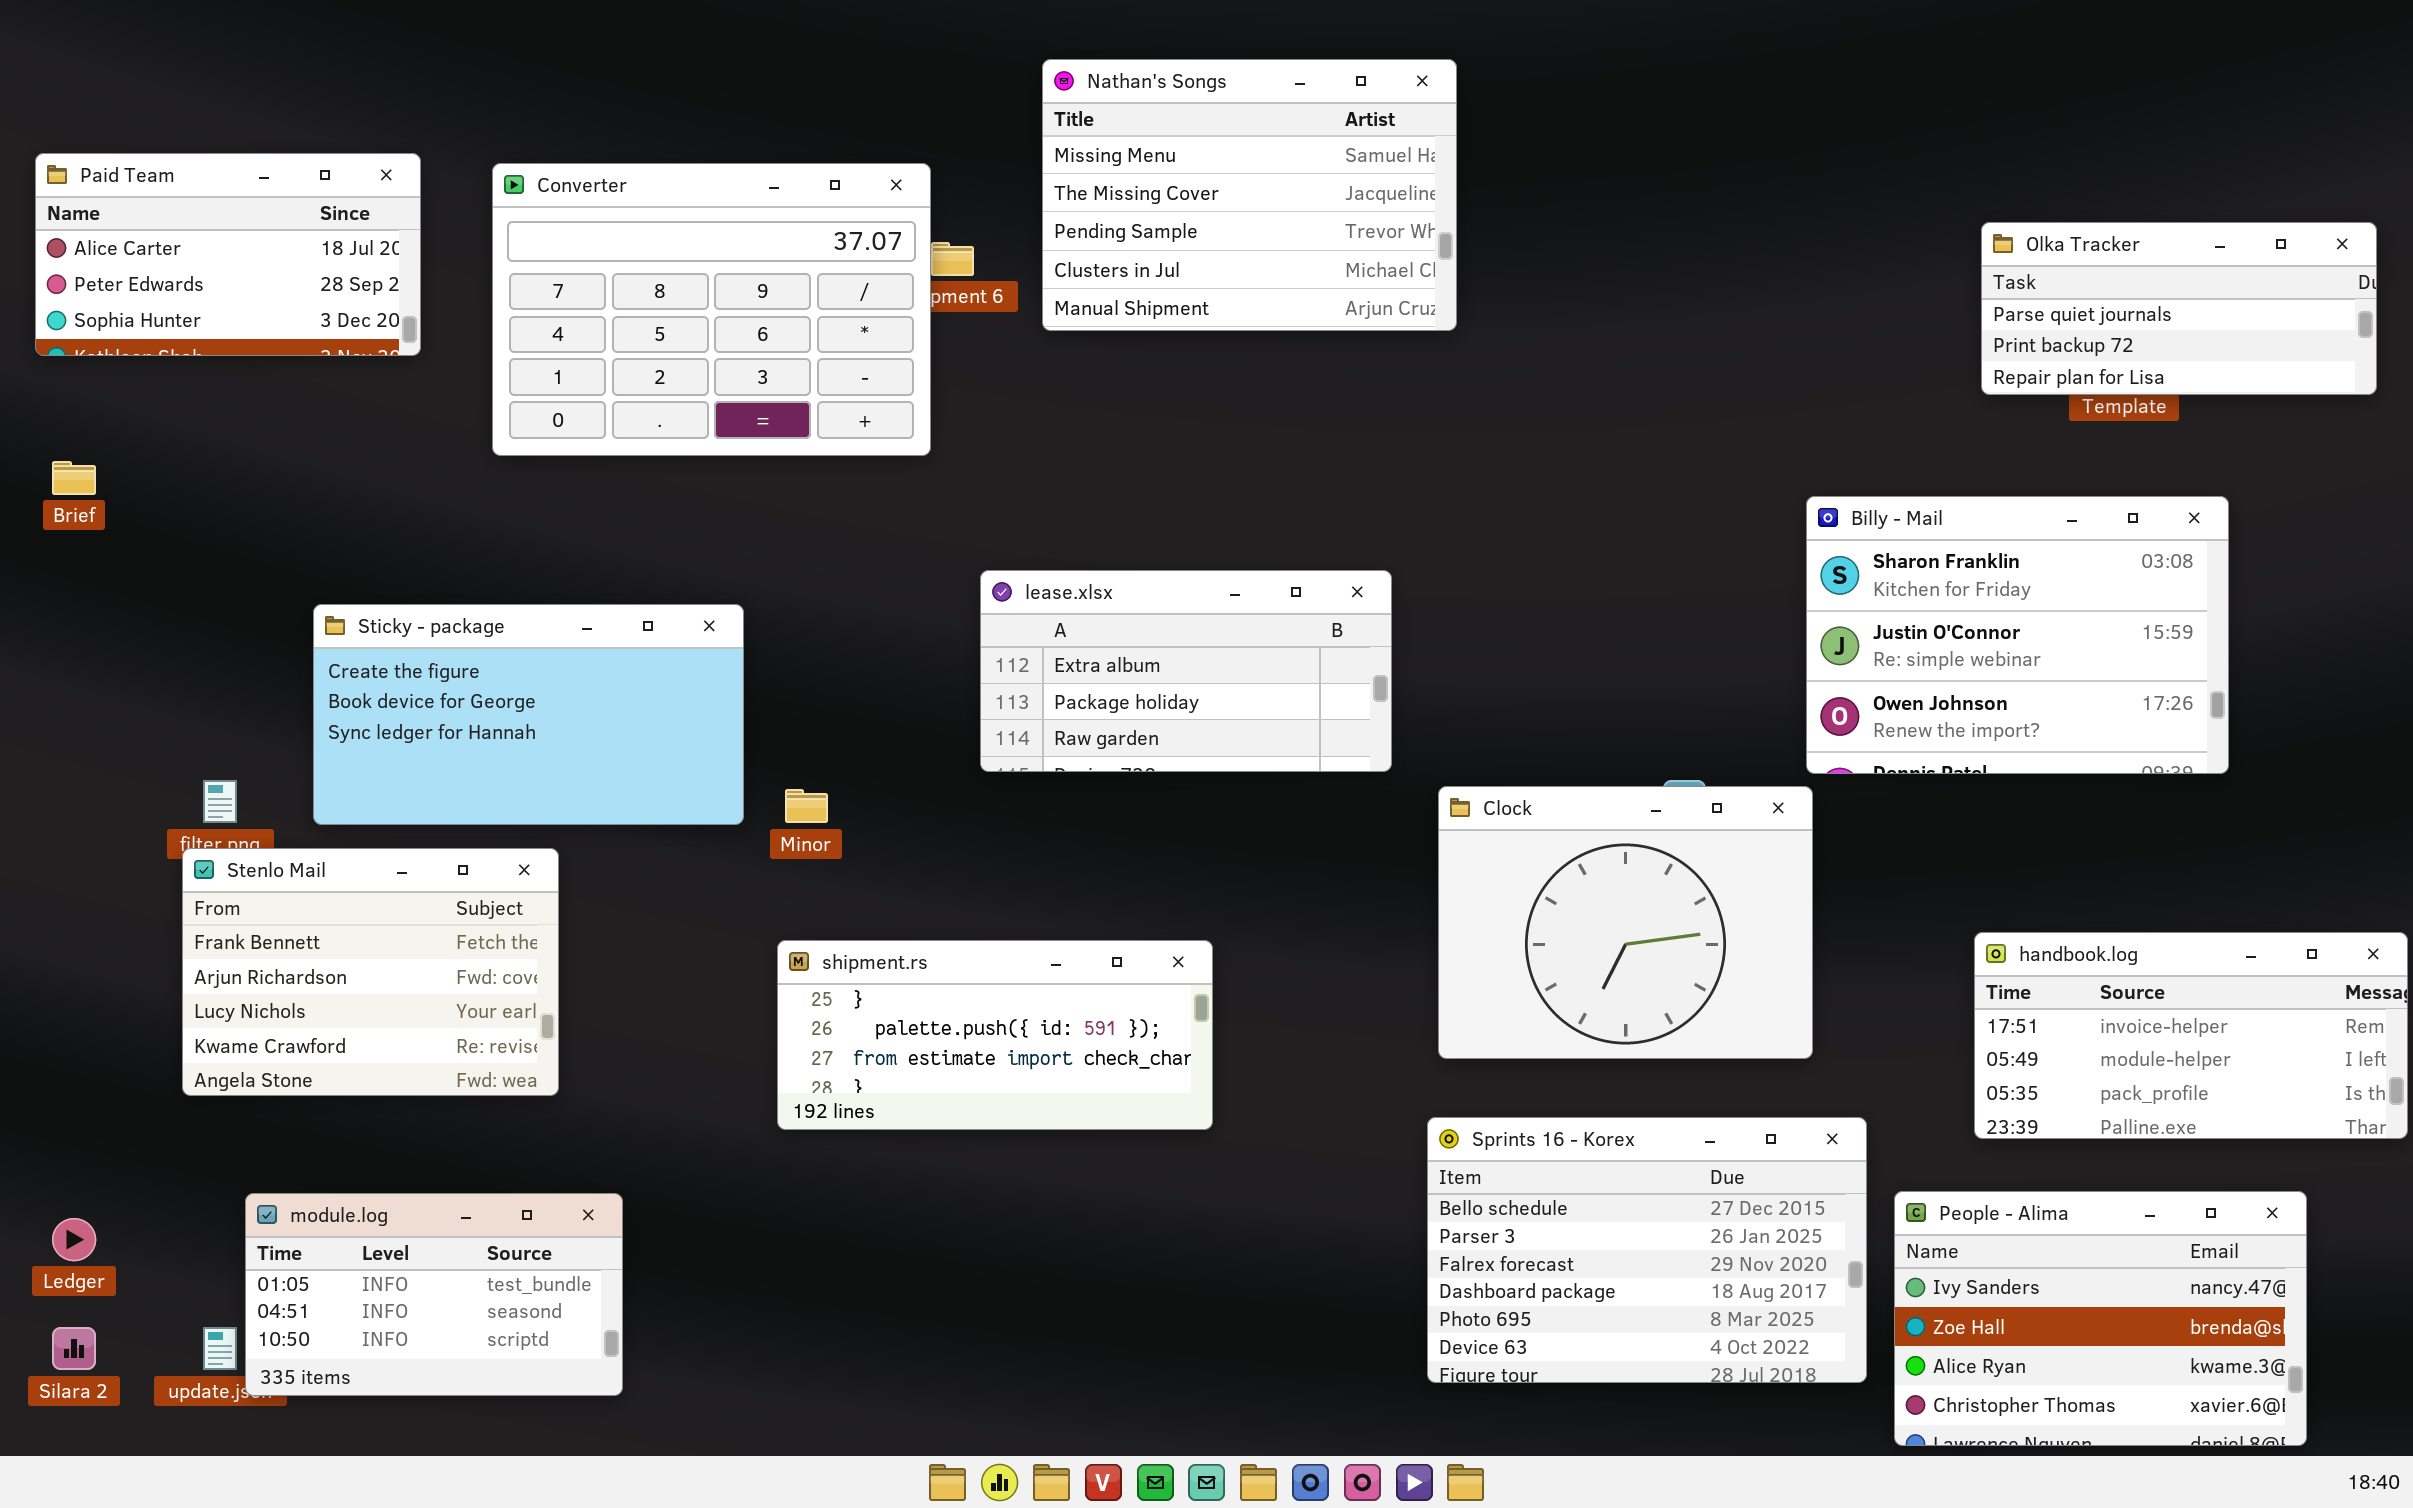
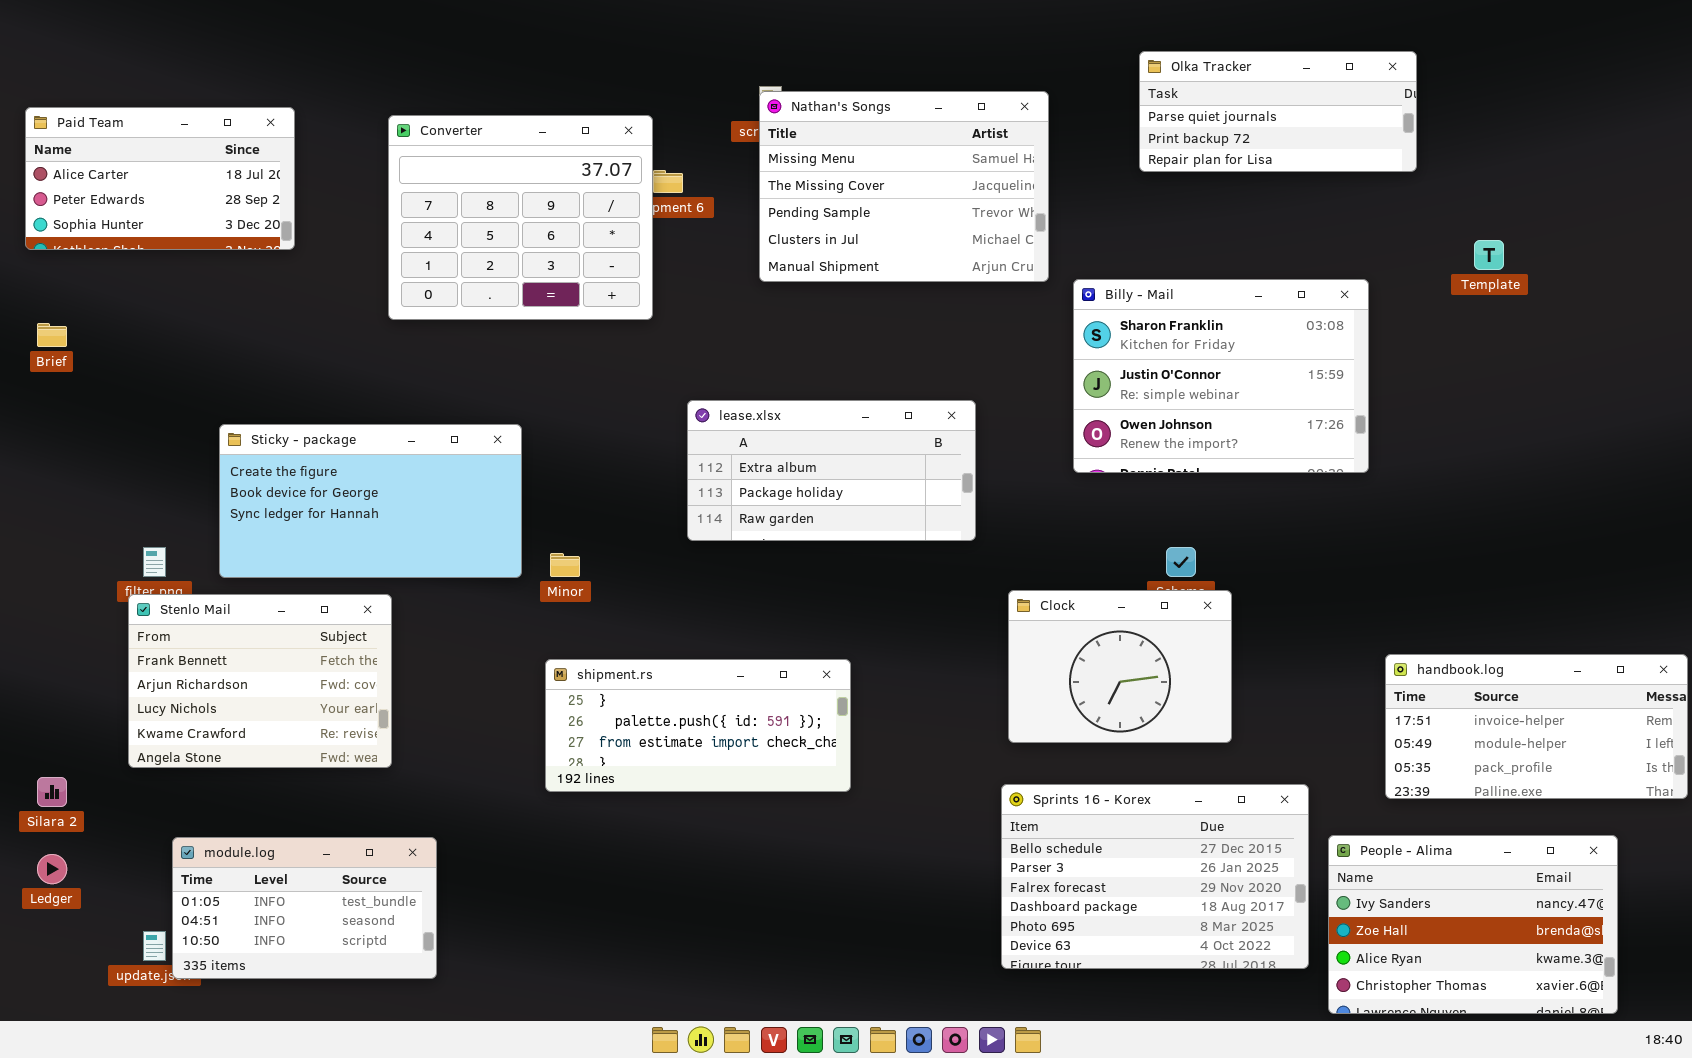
Nathan's Songs: [1042,59,1457,331] -> [759,91,1049,282], moved
Converter: [492,163,931,456] -> [388,115,653,320], resized
Olka Tracker: [1981,222,2377,395] -> [1139,51,1417,172], moved
Billy - Mail: [1806,496,2229,774] -> [1073,279,1369,473], moved
Clock: [1438,786,1813,1059] -> [1008,590,1232,743], resized
Silara 2: [52,1327,96,1370] -> [37,777,67,807], moved

